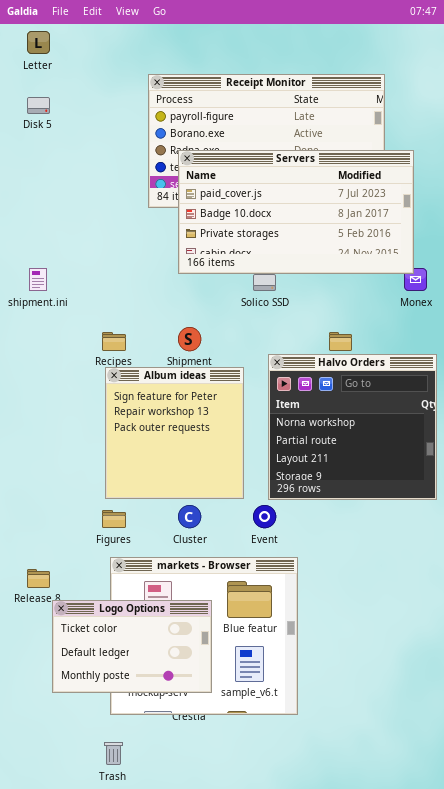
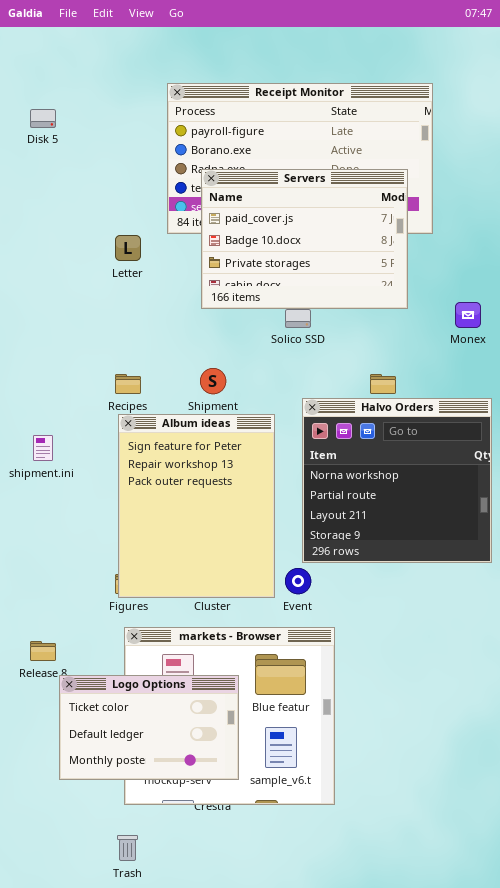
Letter: [27,31,50,54] -> [115,235,141,261], moved
Servers: [178,150,414,274] -> [201,169,408,309], resized
shipment.ini: [29,268,47,291] -> [33,435,53,461], moved
Album ideas: [105,367,244,499] -> [118,414,275,598], resized

